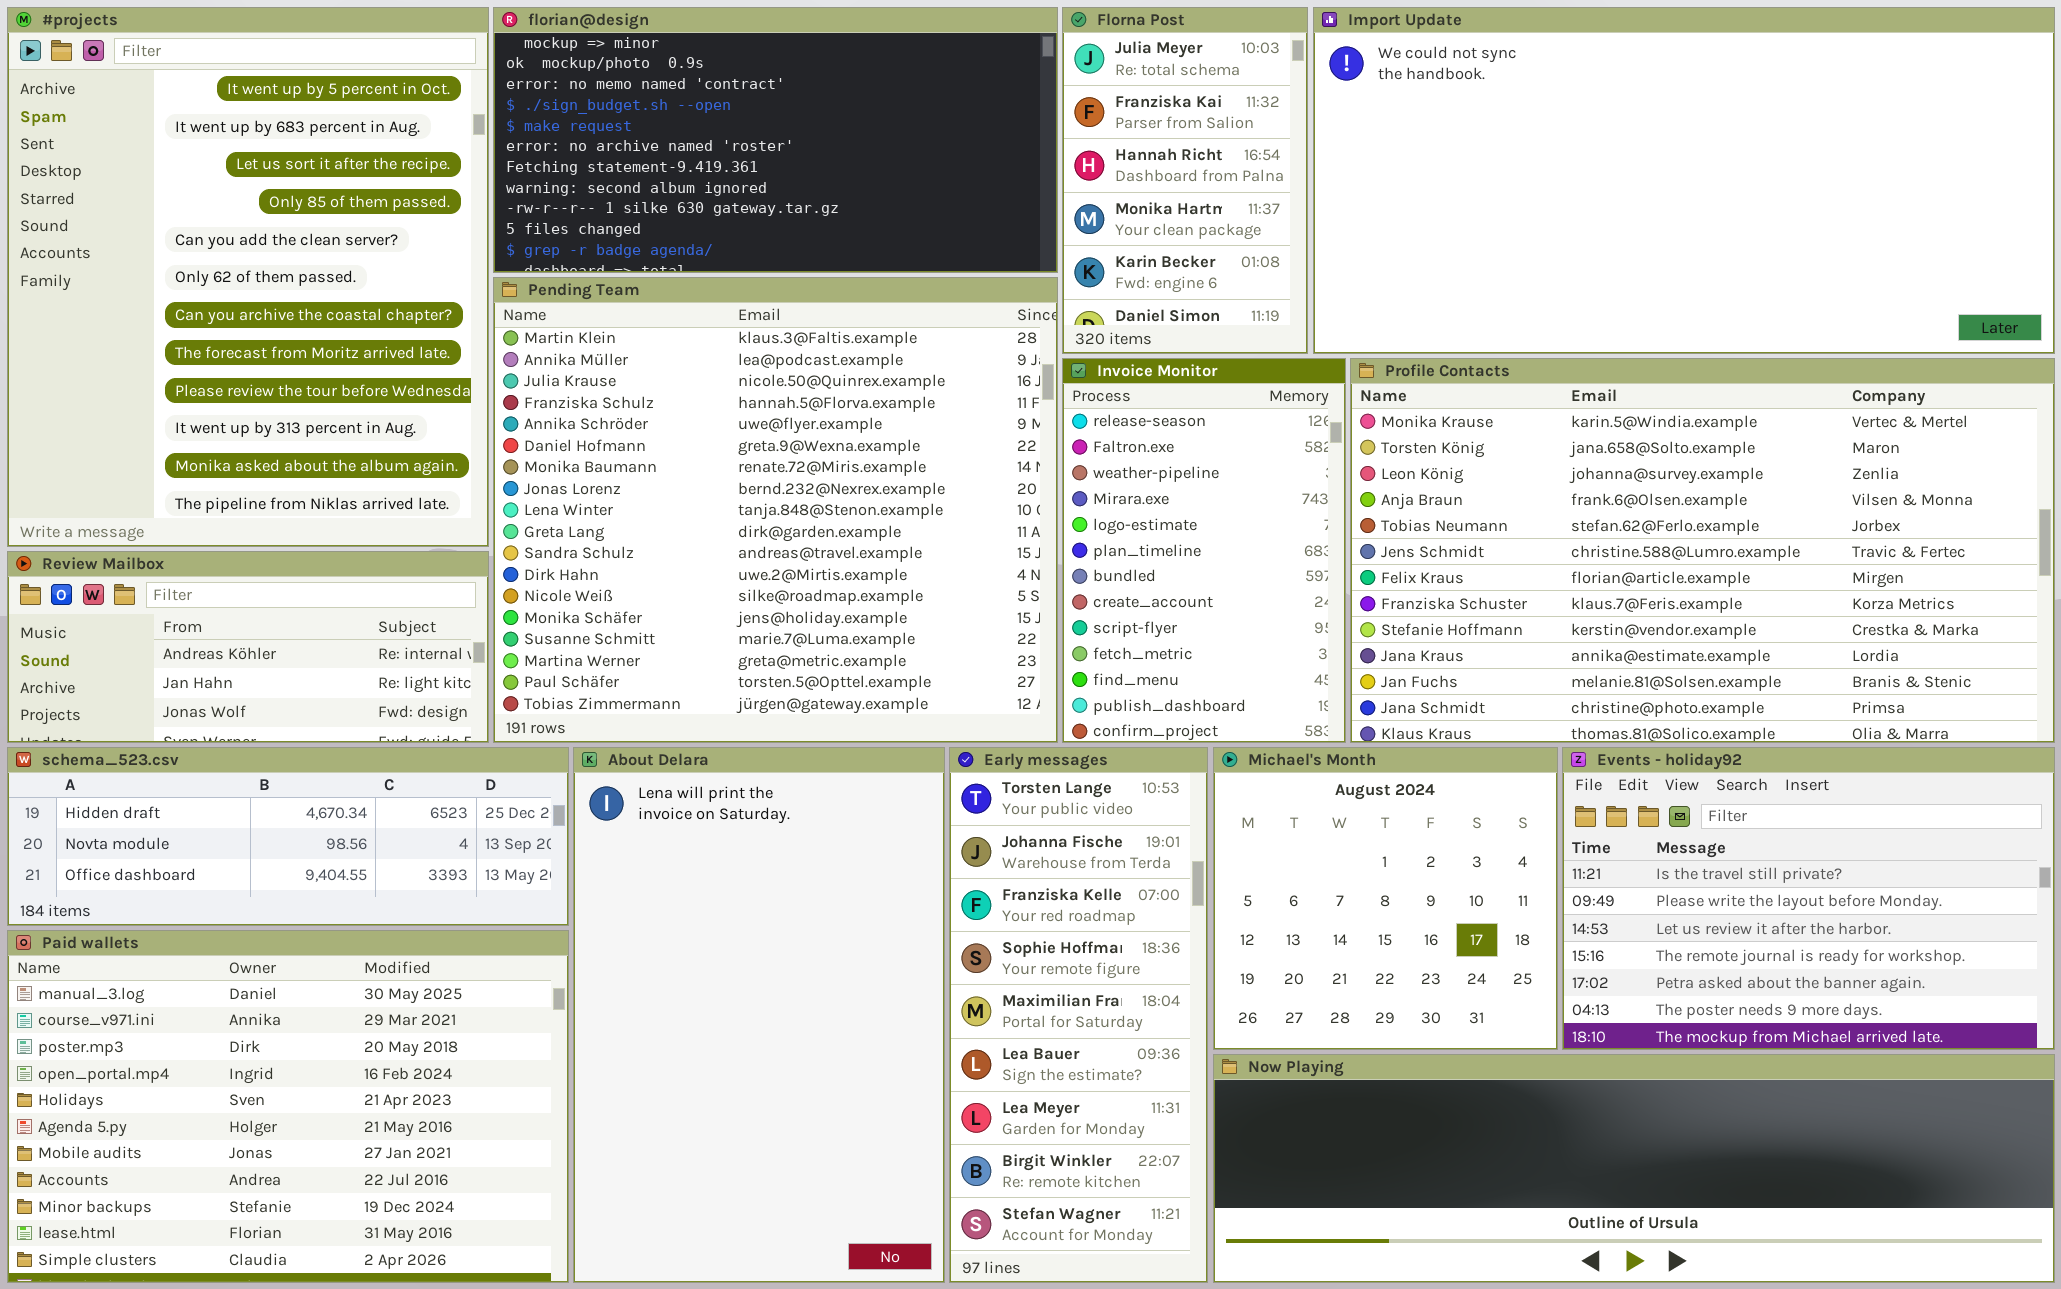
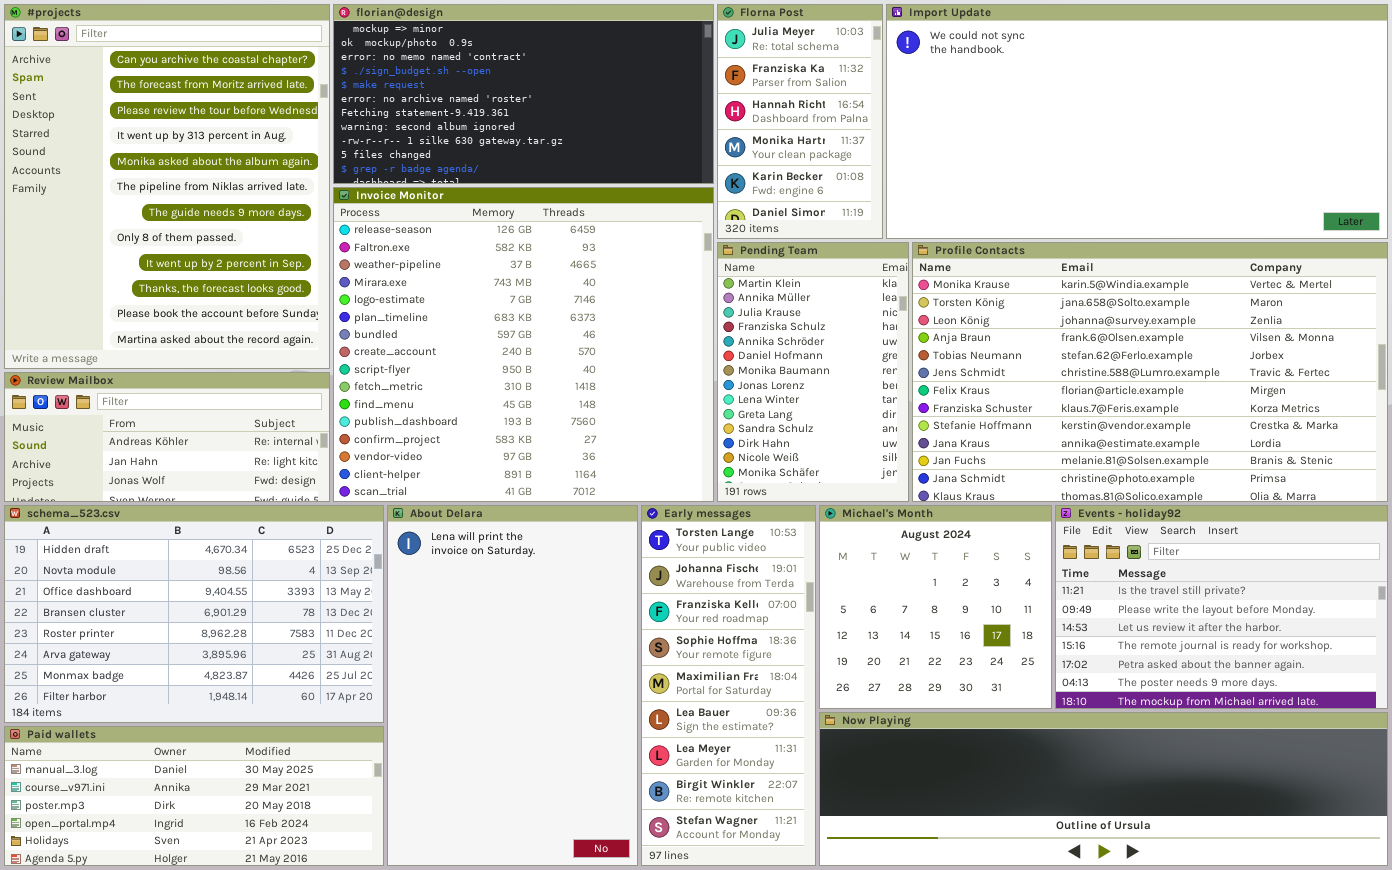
#projects: [7,7,489,547] -> [4,4,330,369], scrolled down 6 rows
Pending Team: [493,277,1058,743] -> [717,242,909,502], moved, resized
Invoice Monitor: [1062,358,1346,743] -> [333,187,714,502], moved, resized
schema_523.csv: [7,747,569,926] -> [4,505,384,723], resized
Paid wallets: [7,930,569,1283] -> [4,726,384,866], resized

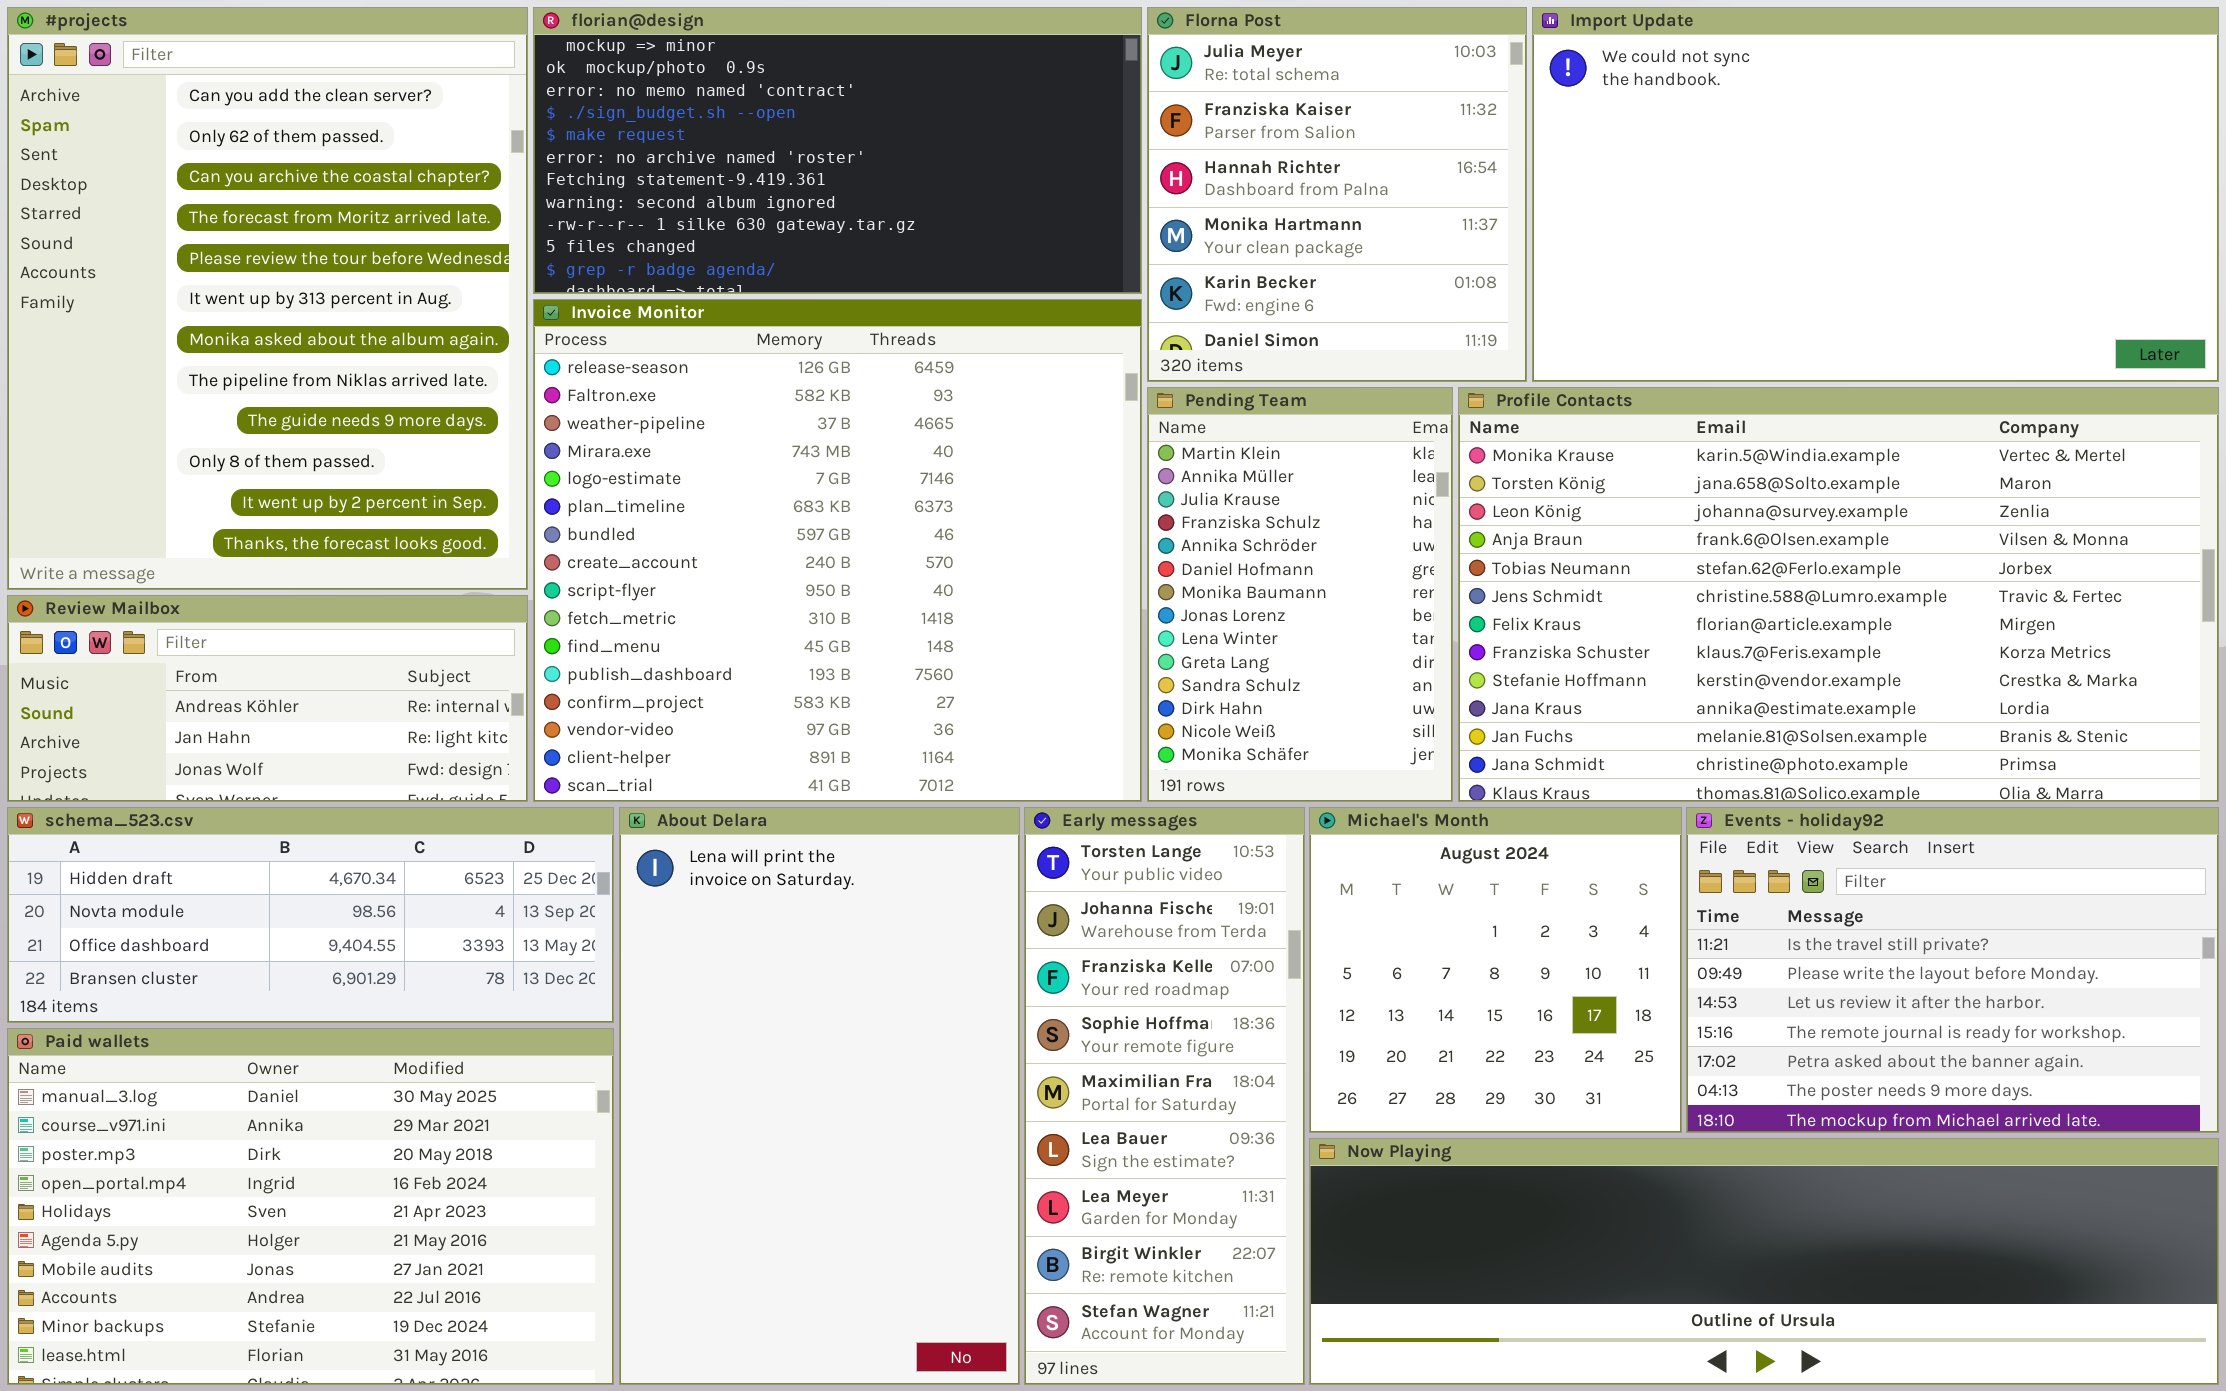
#projects: [4,4,330,369] -> [7,7,528,590], scrolled up 2 rows
Florna Post: [717,4,883,239] -> [1147,7,1527,382], resized
Import Update: [886,4,1388,239] -> [1532,7,2219,382], resized
schema_523.csv: [4,505,384,723] -> [7,807,614,1023], resized
Paid wallets: [4,726,384,866] -> [7,1028,614,1385], resized

